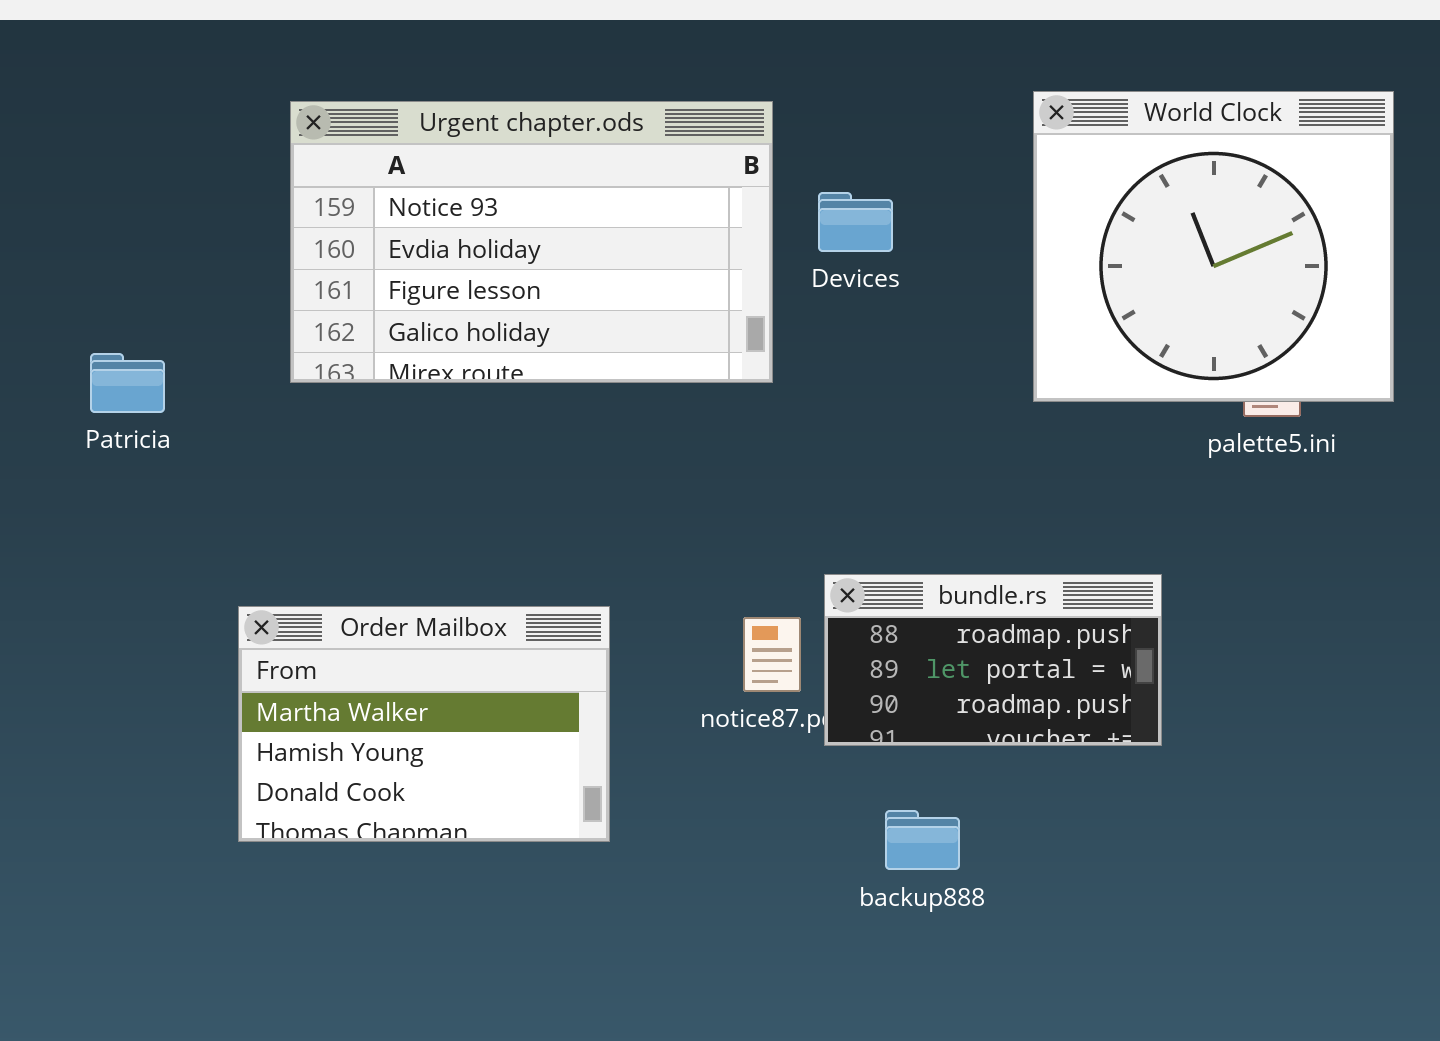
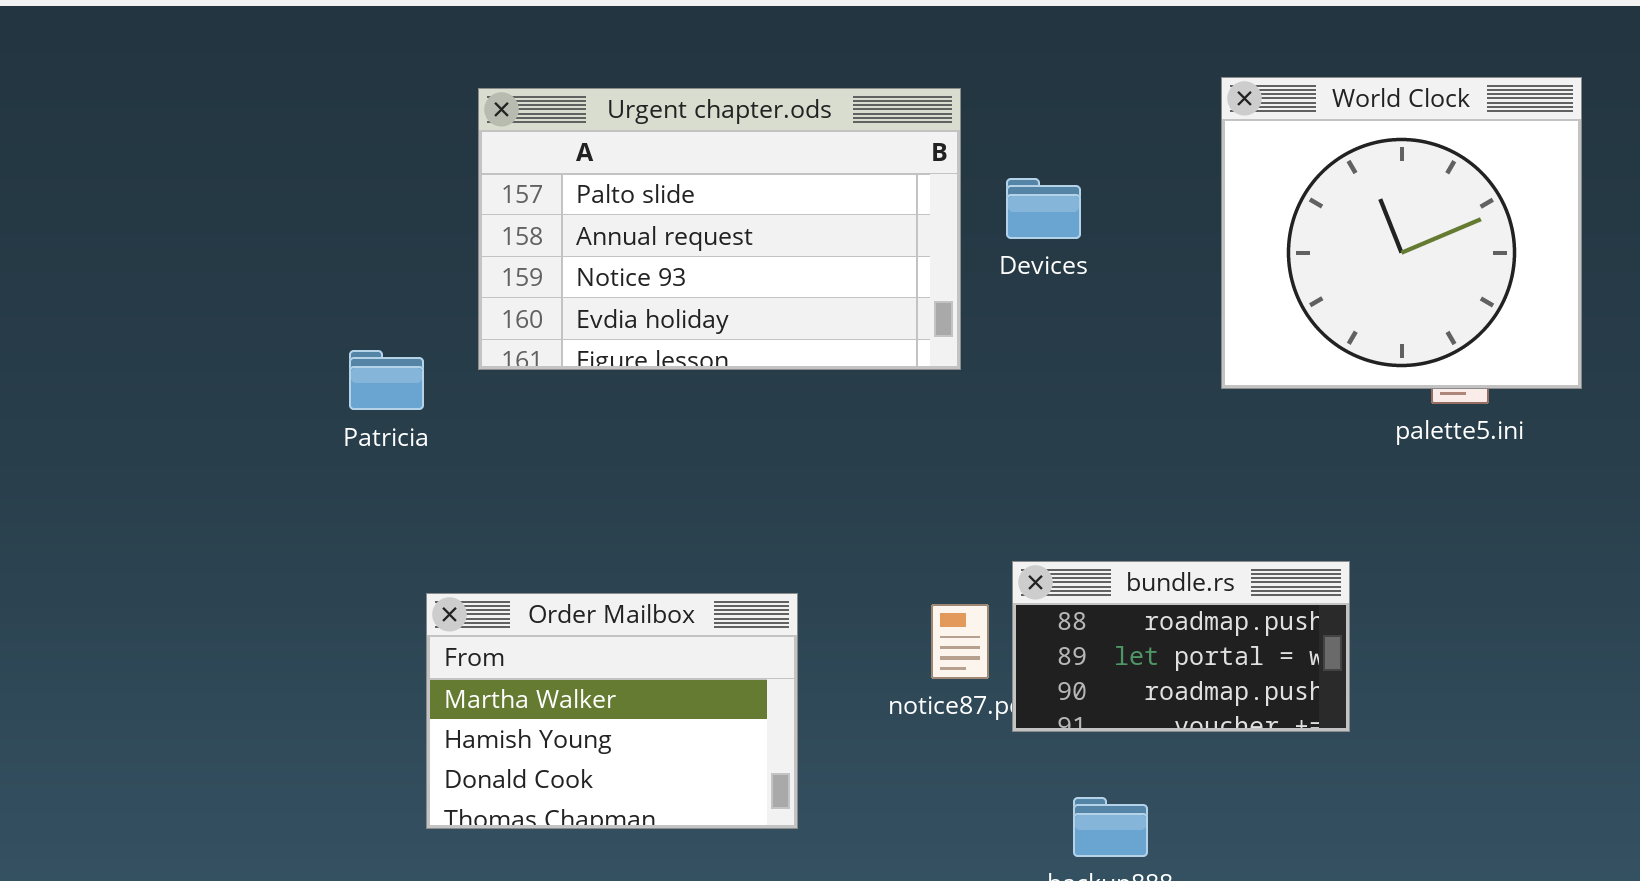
Urgent chapter.ods: [290,101,773,383] -> [478,88,961,370], scrolled up 2 rows
Patricia: [90,353,165,413] -> [349,350,424,410], moved

